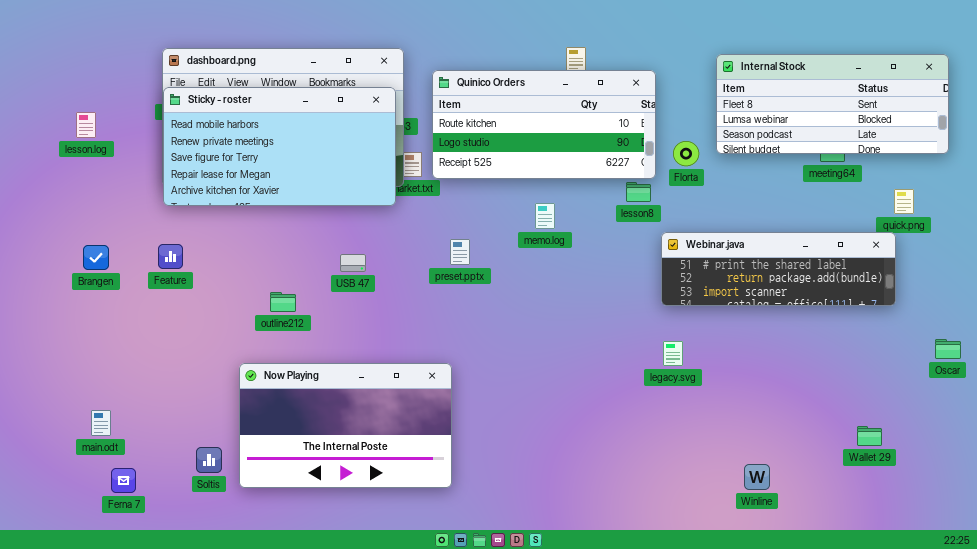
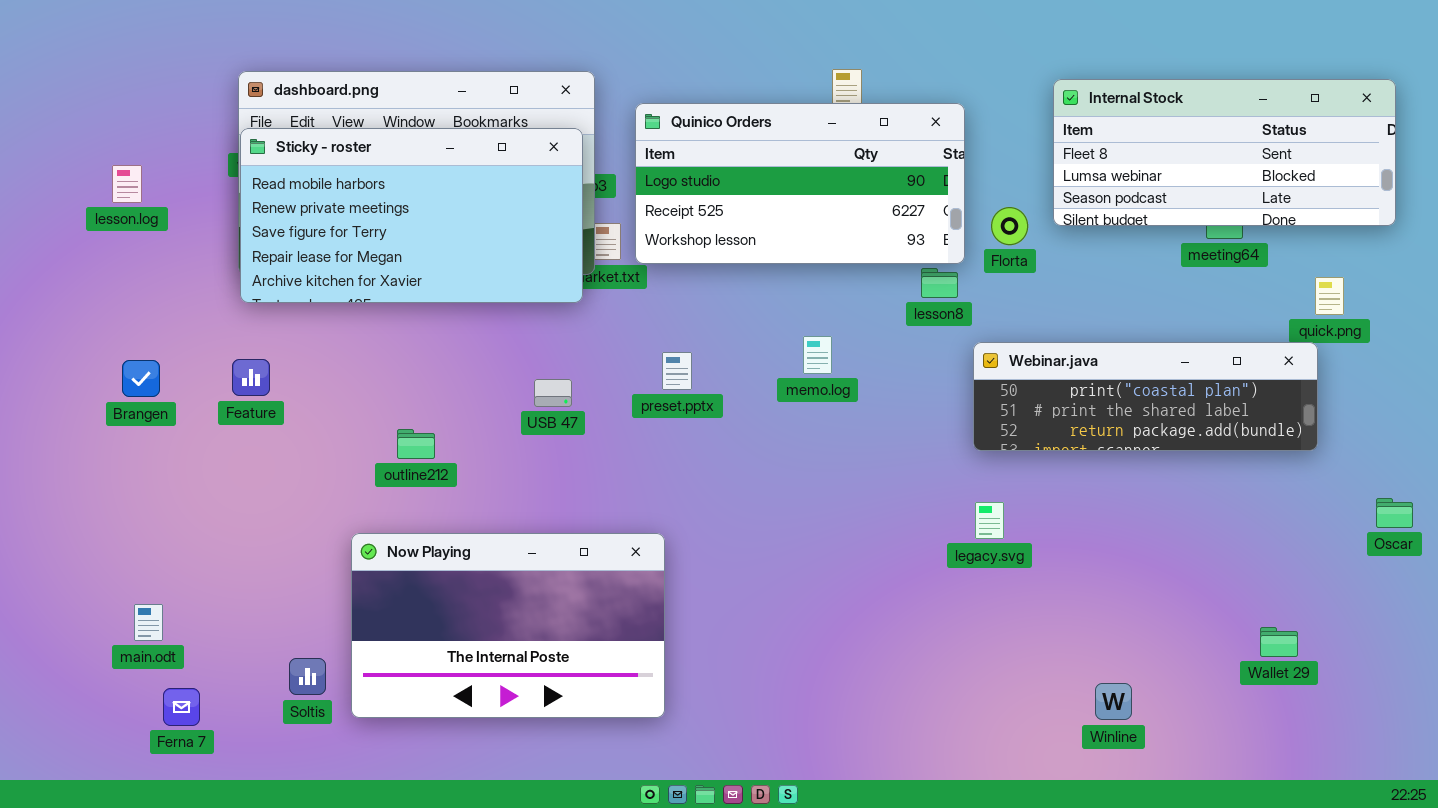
Quinico Orders: [432,70,656,179] -> [635,103,965,264], scrolled down 1 row
memo.log: [535,203,555,229] -> [803,336,832,374], moved
Webinar.java: [661,232,896,306] -> [973,342,1318,451], scrolled up 1 row
USB 47: [340,254,366,272] -> [534,379,572,407], moved

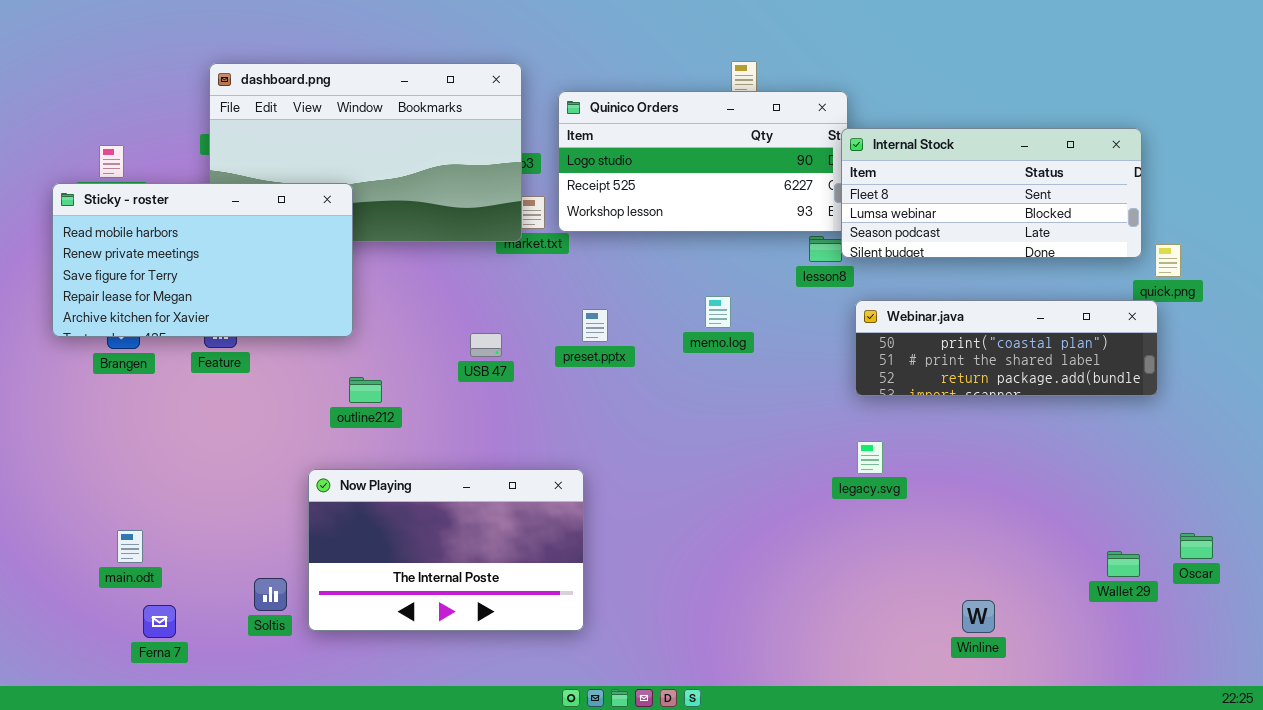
Internal Stock: [1053,79,1396,226] -> [841,128,1142,258], moved
Sticky - roster: [240,128,583,303] -> [52,183,353,337], moved
Oscar: [1376,498,1413,528] -> [1180,533,1213,559], moved

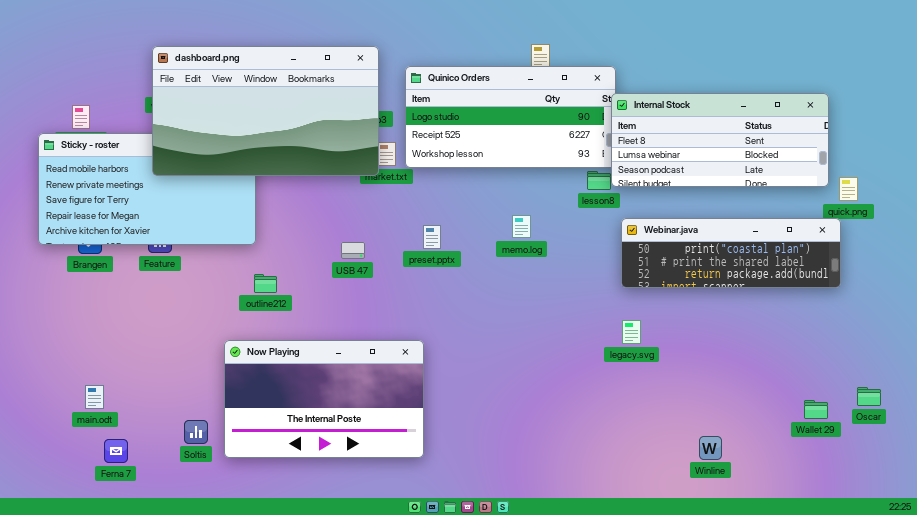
dashboard.png: [209,63,522,242] -> [152,46,379,176], raised

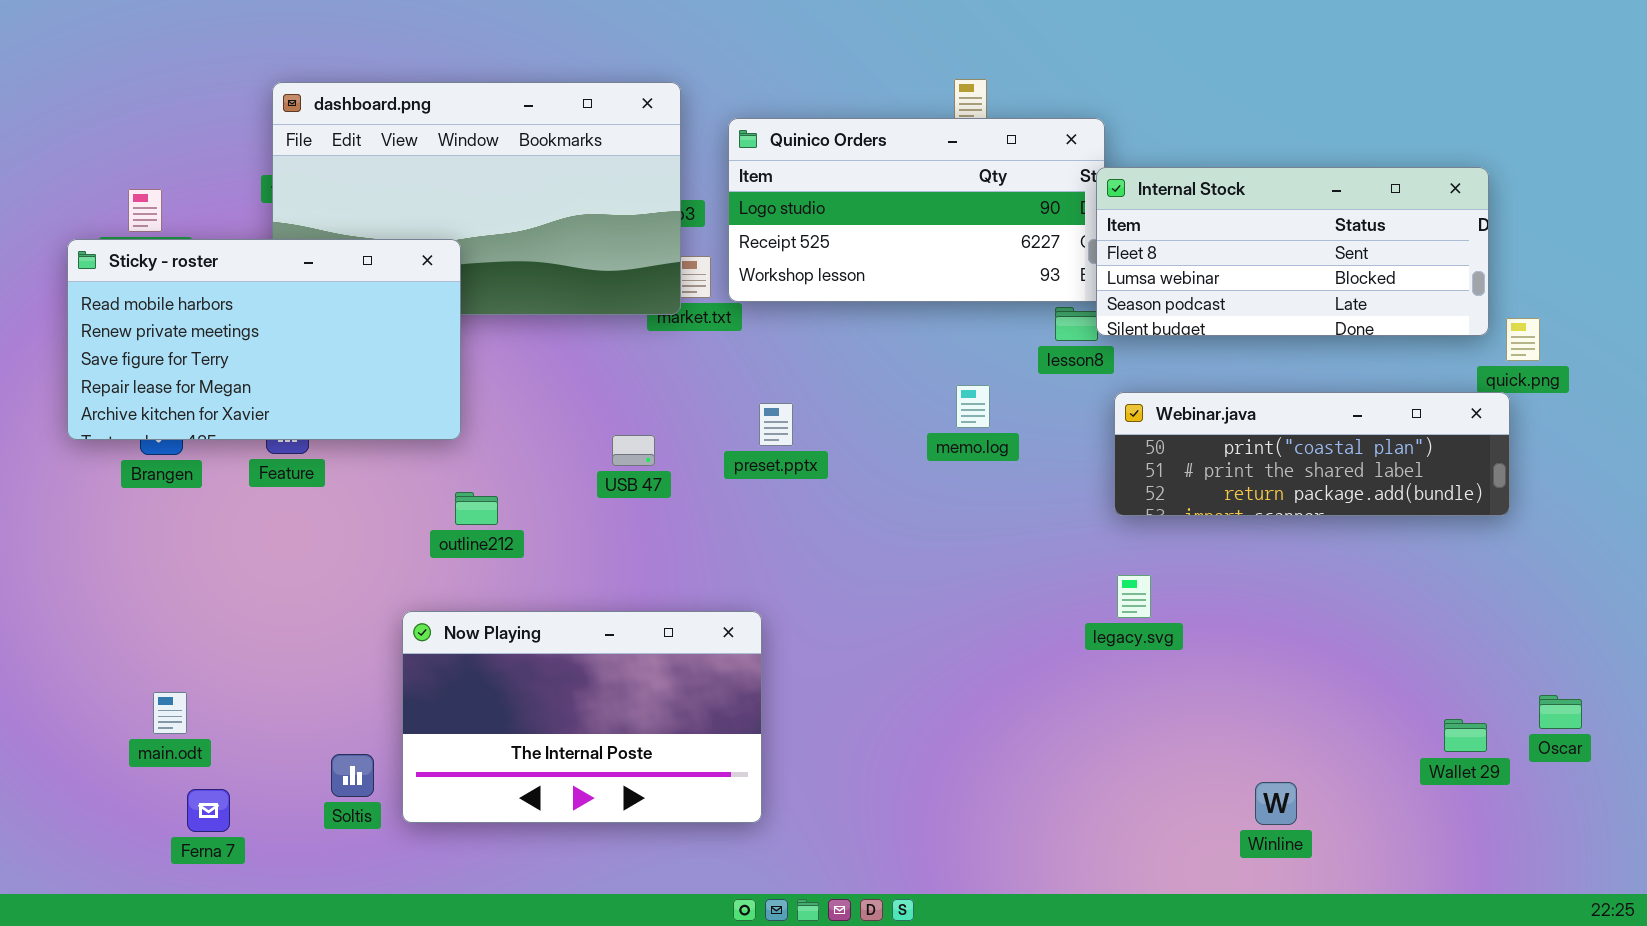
Sticky - roster: [38,133,256,245] -> [67,239,461,440], raised
memo.log: [512,215,531,238] -> [956,385,990,428], moved

